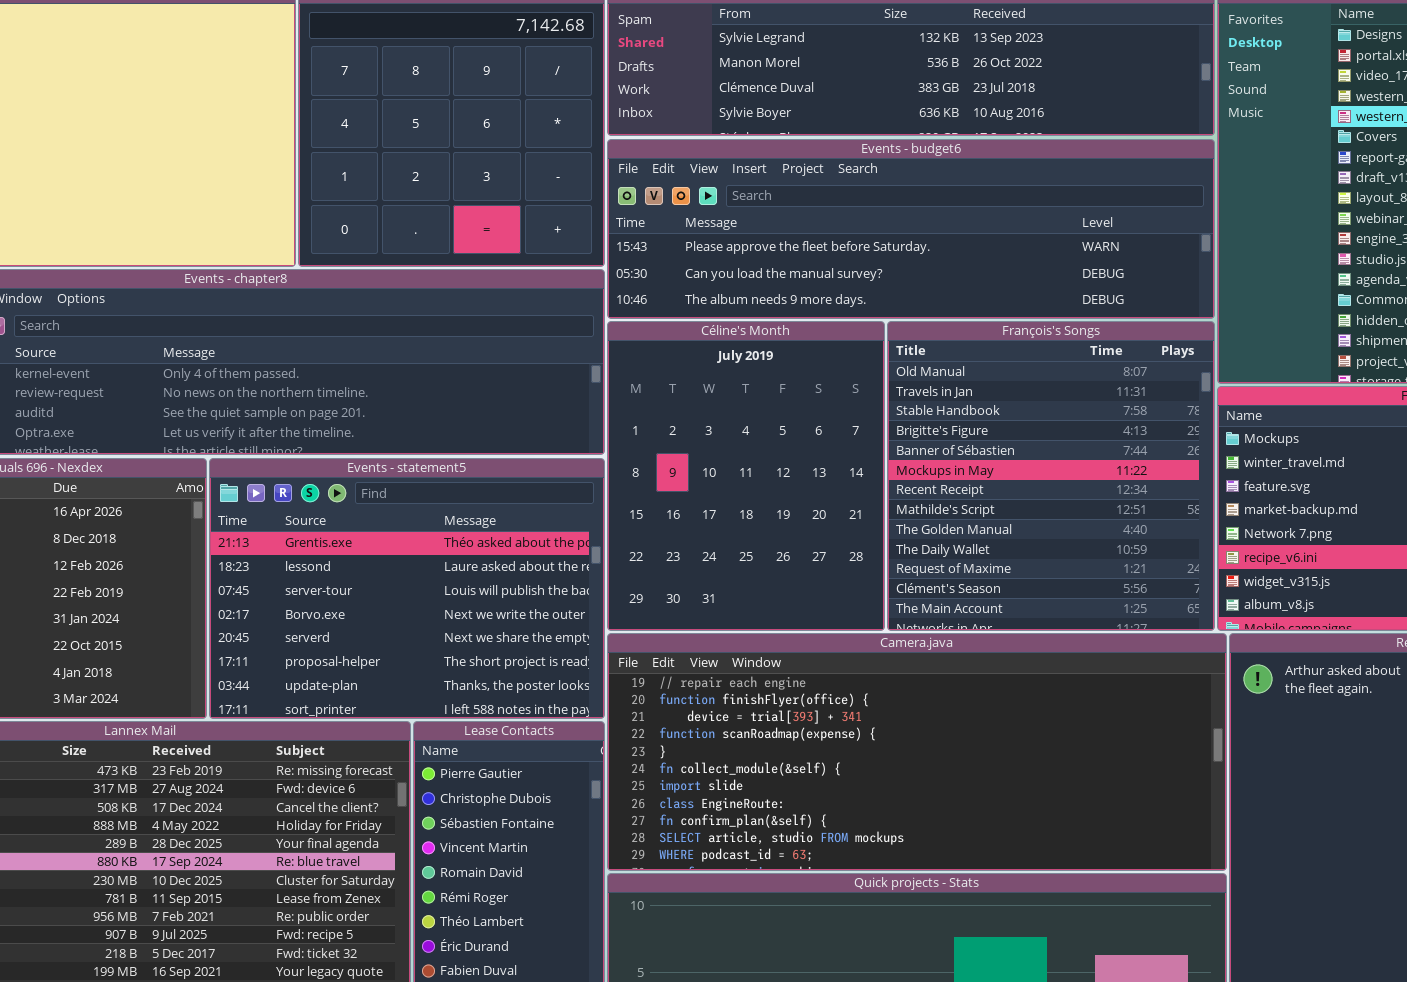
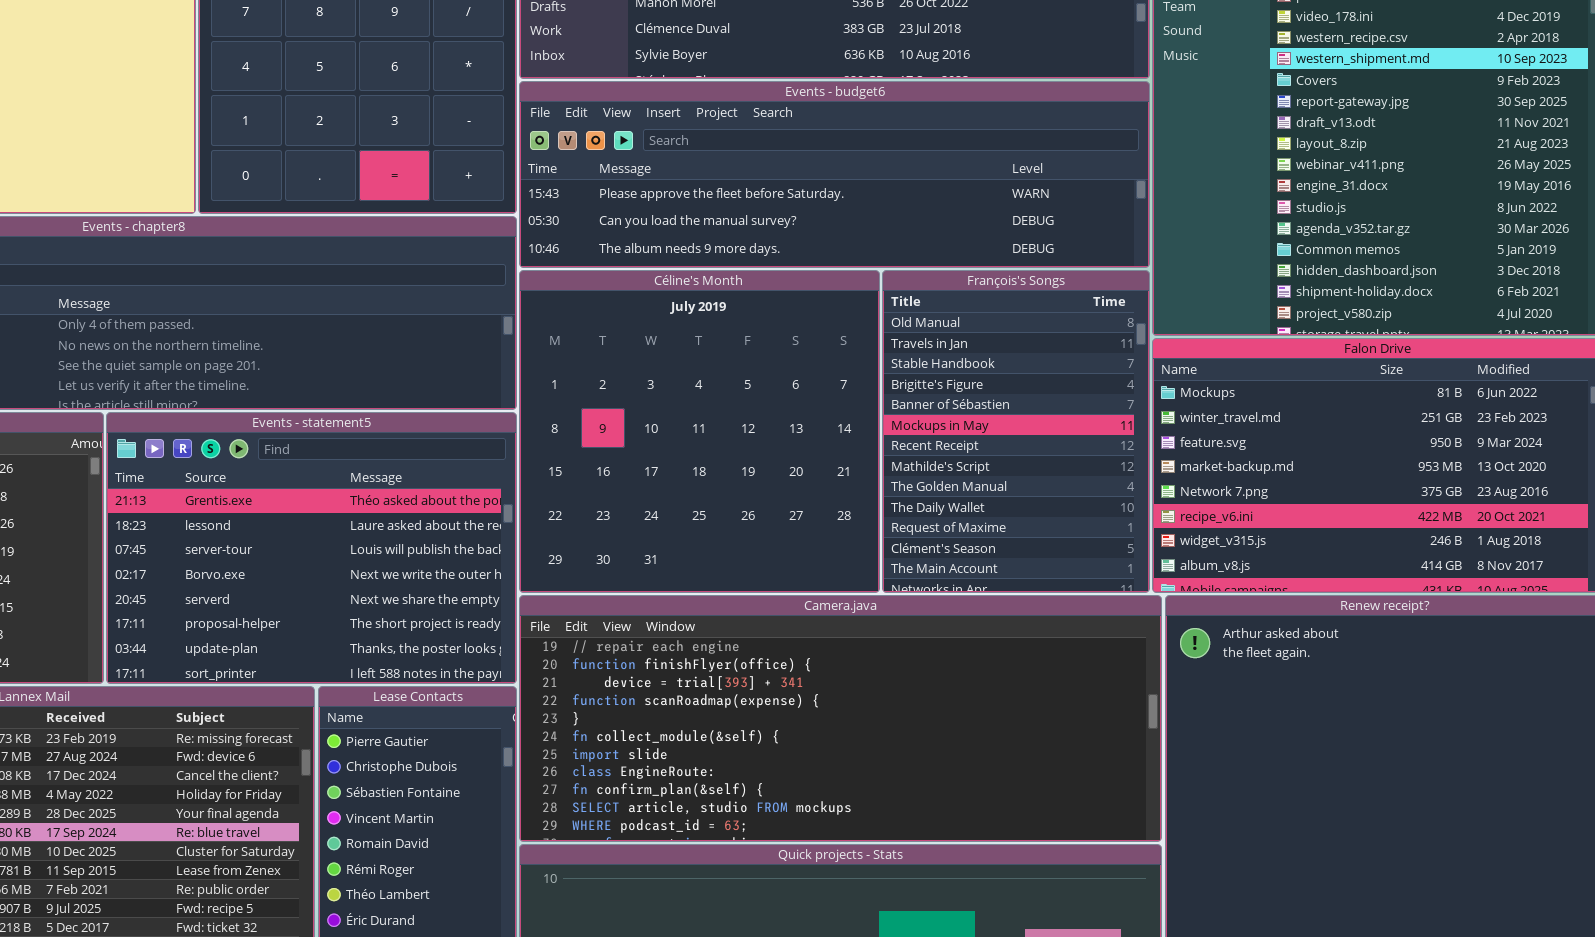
Céline's Month: [607,321,885,631] -> [519,270,880,593], resized
François's Songs: [887,321,1215,631] -> [882,270,1150,593], resized

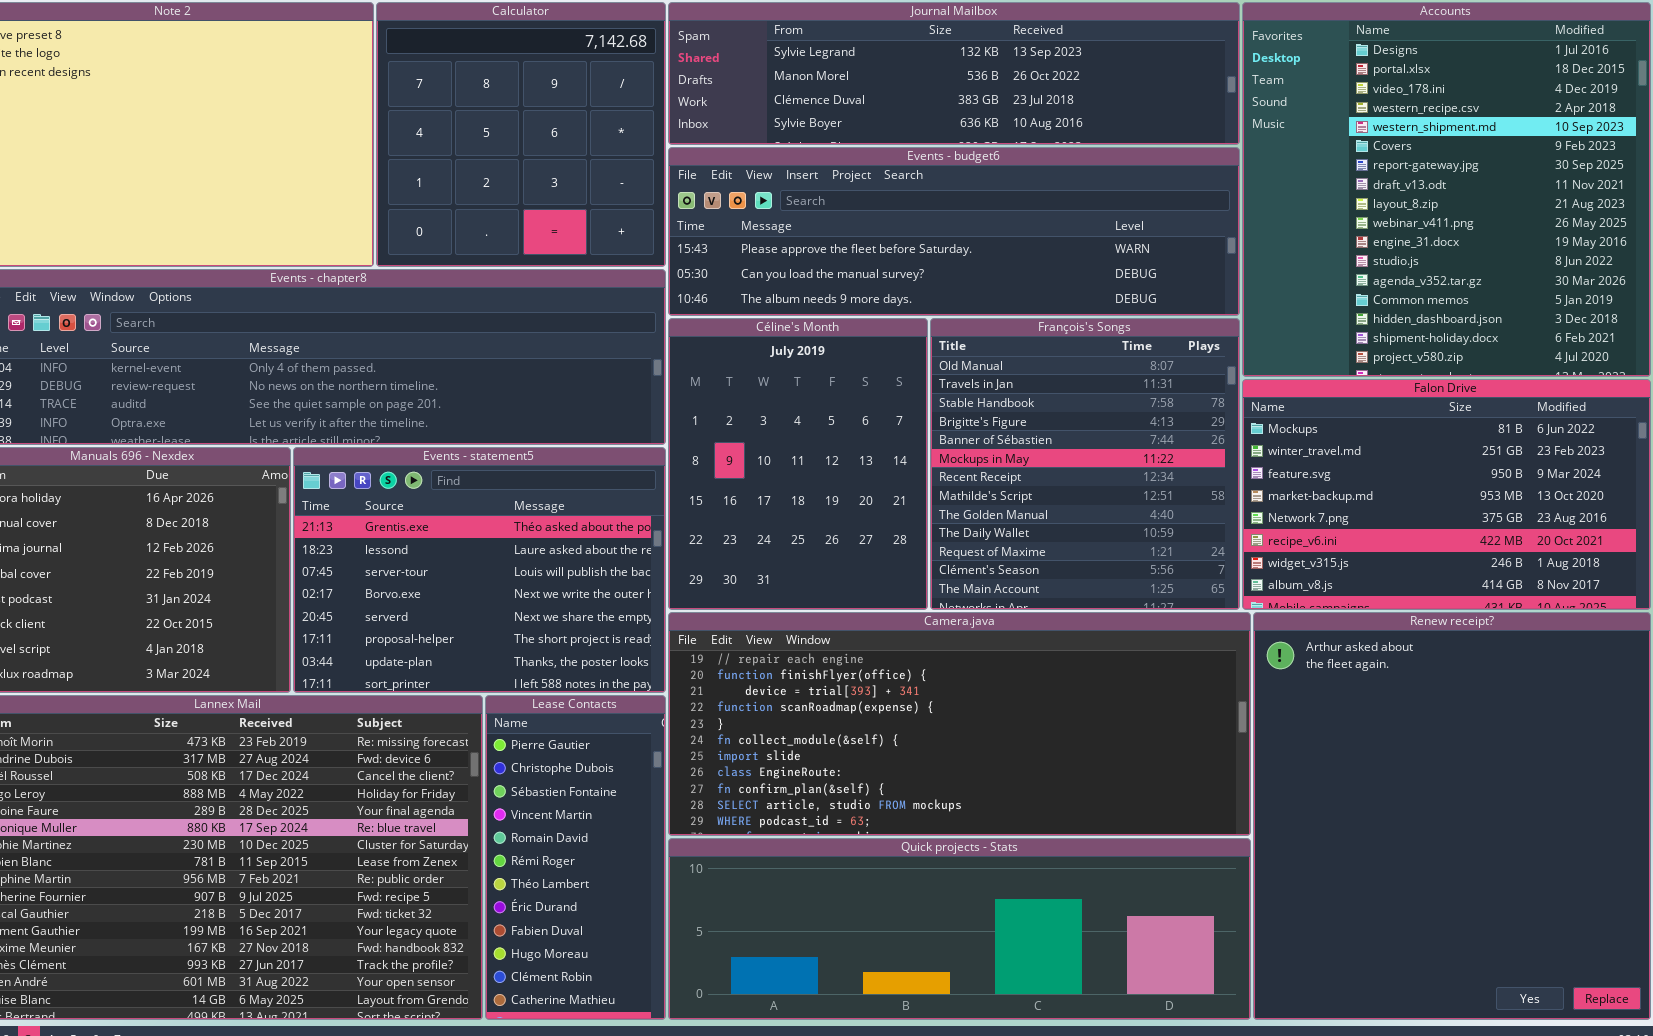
Céline's Month: [519,270,880,593] -> [668,318,928,610], resized
François's Songs: [882,270,1150,593] -> [930,318,1240,610], resized

